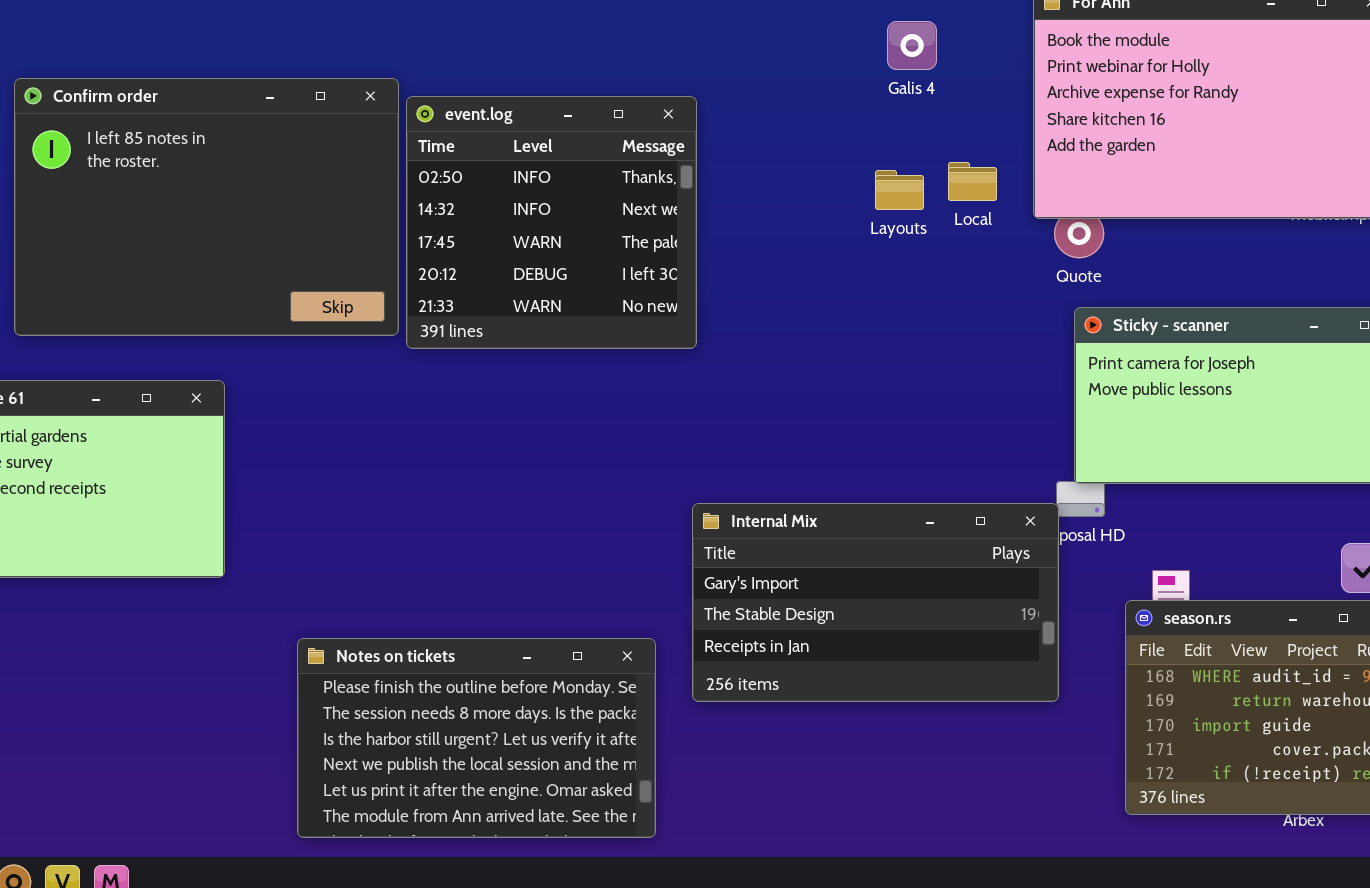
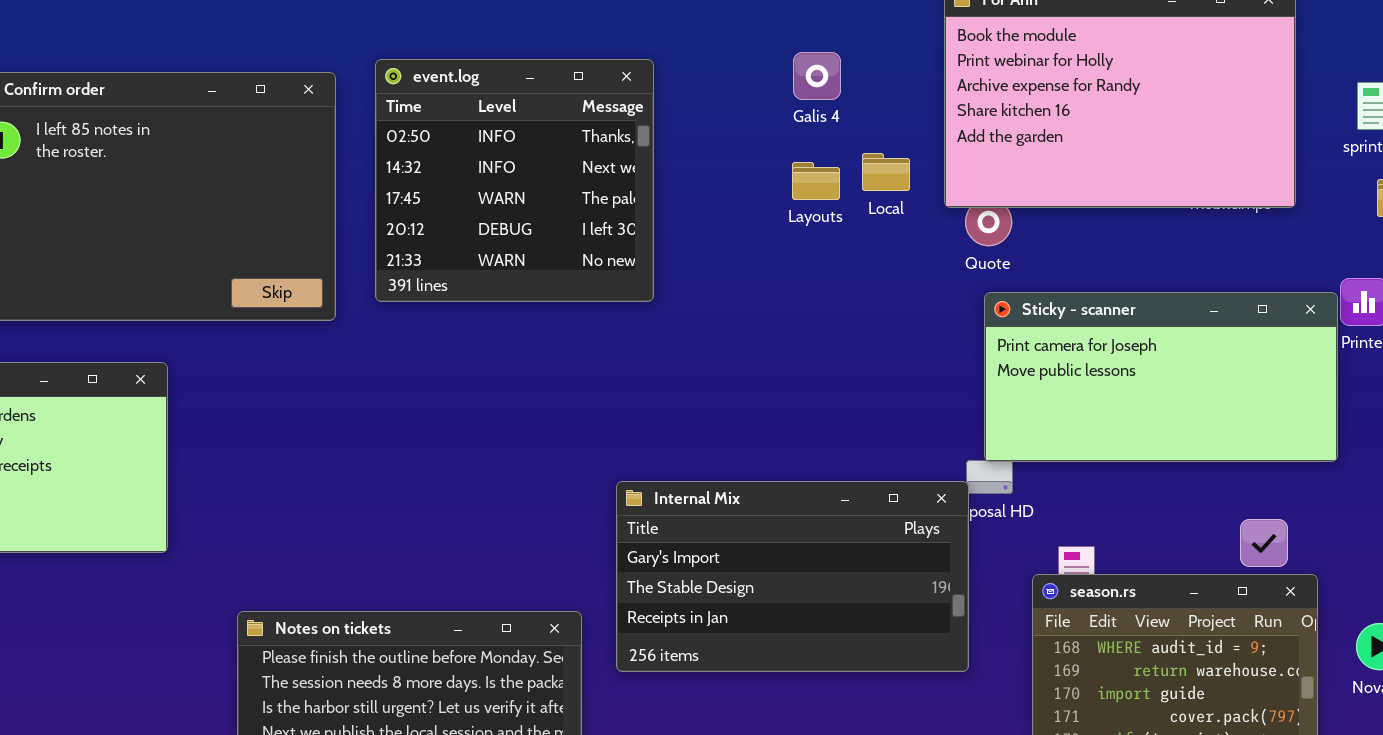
Galis 4: [887,21,937,70] -> [793,52,841,100], moved
event.log: [406,96,697,349] -> [375,59,654,302], moved

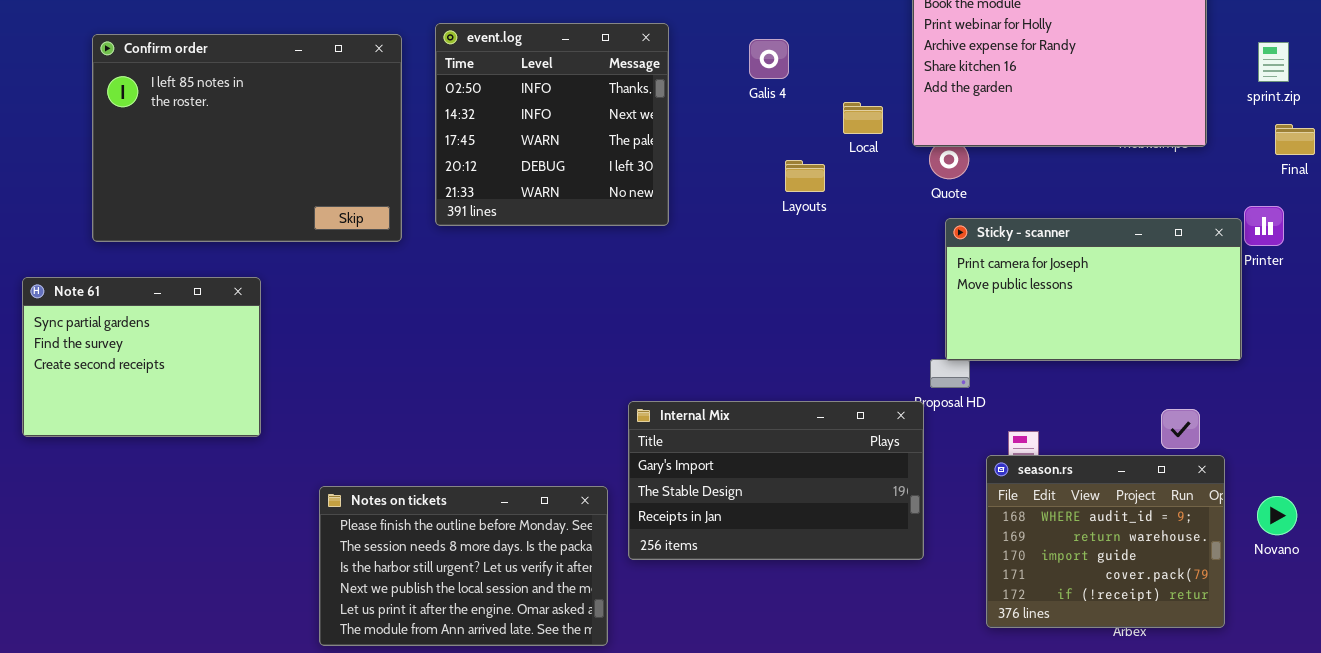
Galis 4: [793,52,841,100] -> [749,39,789,79], moved
Layouts: [792,162,840,200] -> [785,160,825,192], moved
Internal Mix: [616,481,969,672] -> [628,401,924,560], moved

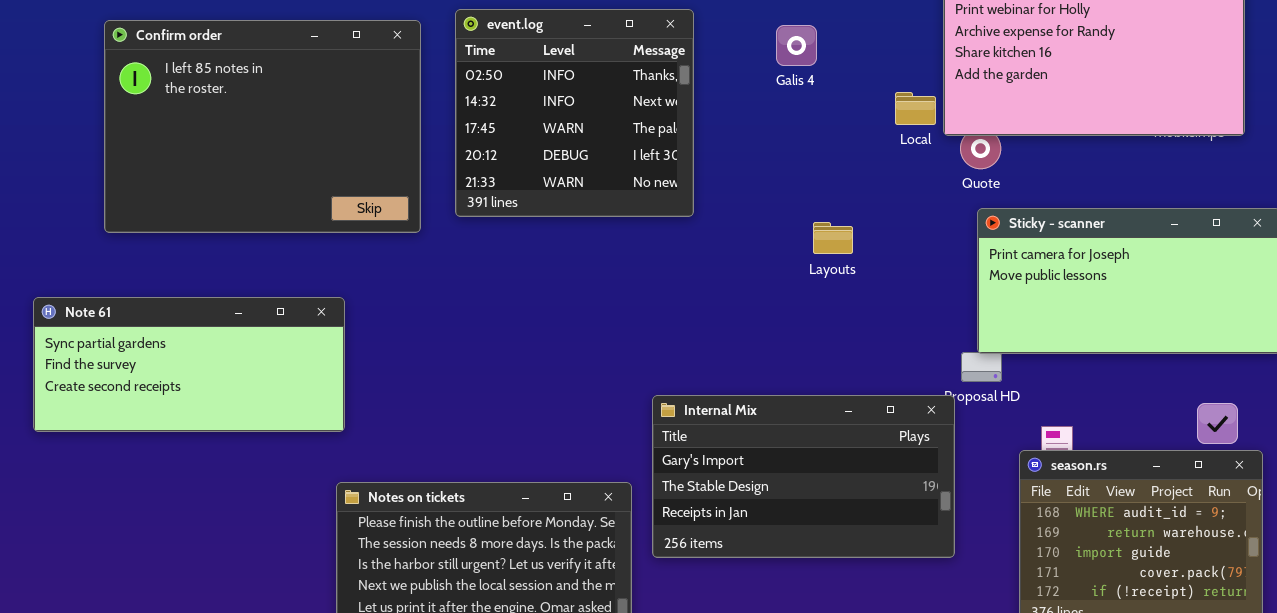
Local: [843,102,883,134] -> [895,92,936,125], moved
Layouts: [785,160,825,192] -> [813,222,853,254], moved
Note 61: [22,277,261,437] -> [33,297,345,432], resized

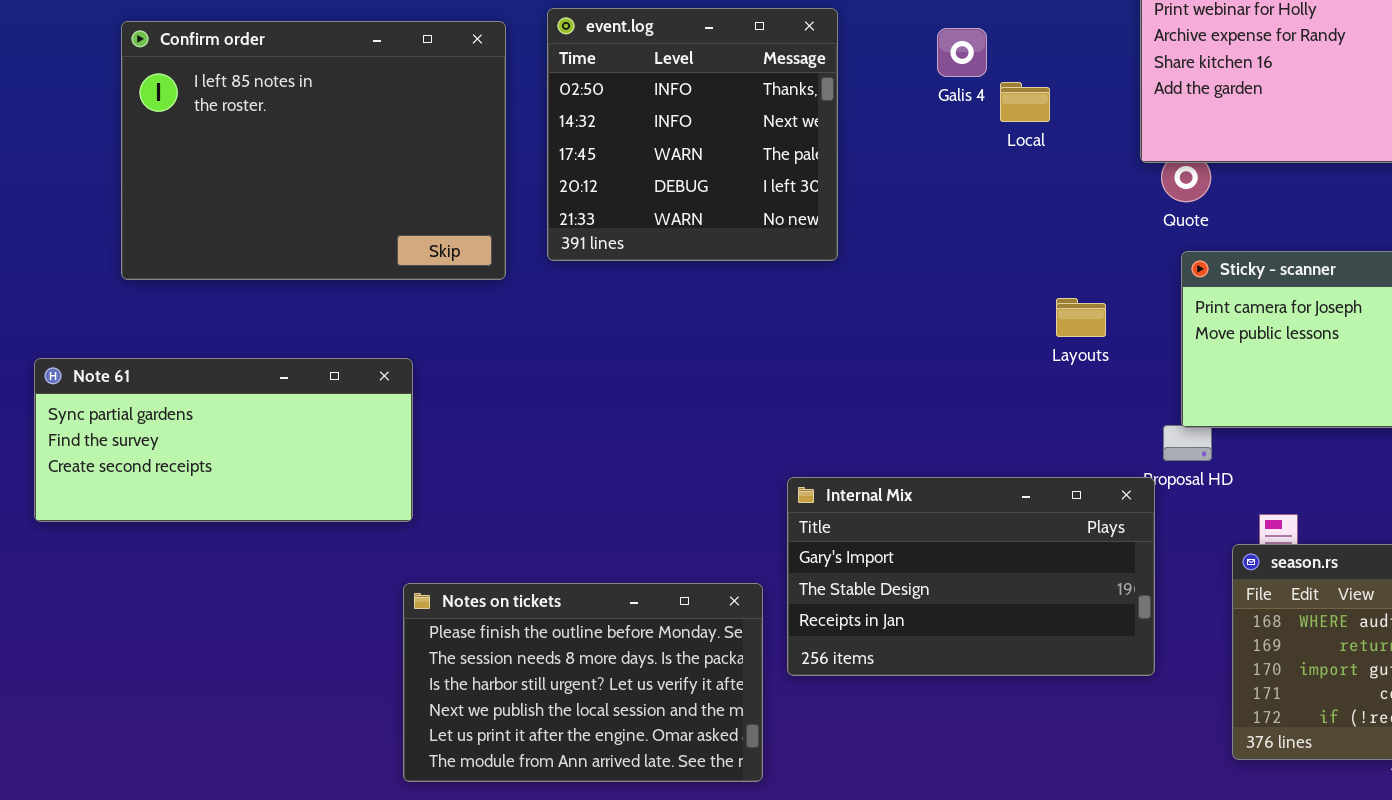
Local: [895,92,936,125] -> [1000,82,1050,122], moved
Layouts: [813,222,853,254] -> [1056,298,1106,337], moved

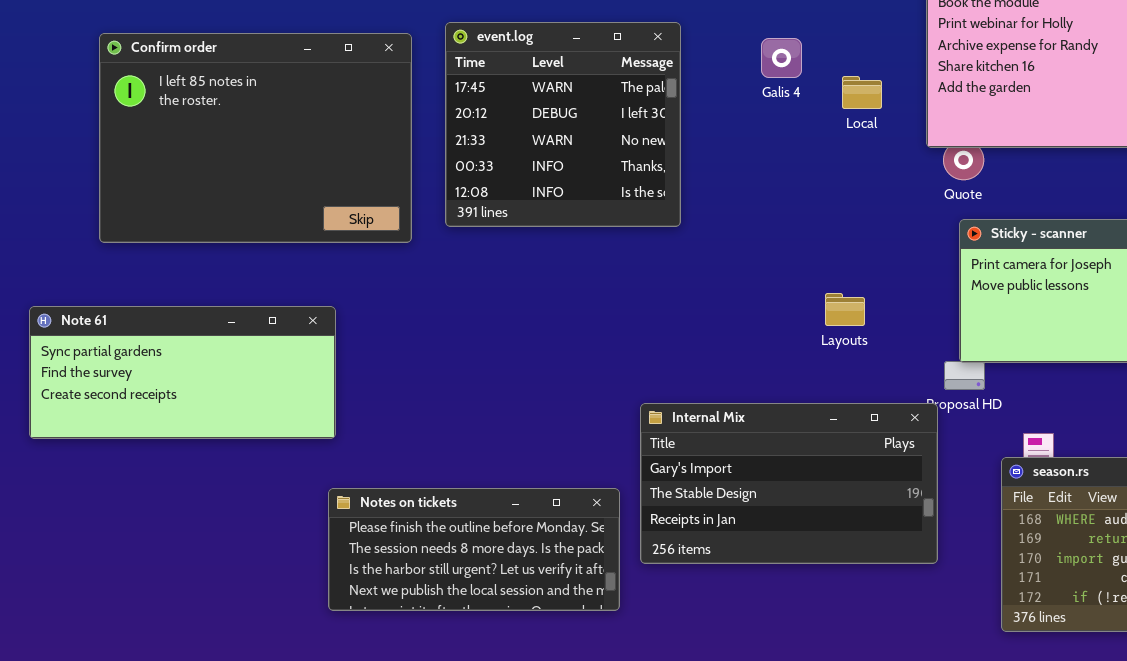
event.log: [547,8,838,261] -> [445,22,681,227], scrolled down 2 rows
Local: [1000,82,1050,122] -> [842,76,882,109], moved
Layouts: [1056,298,1106,337] -> [825,293,865,326], moved
Notes on tickets: [403,583,763,782] -> [328,488,620,611], resized

